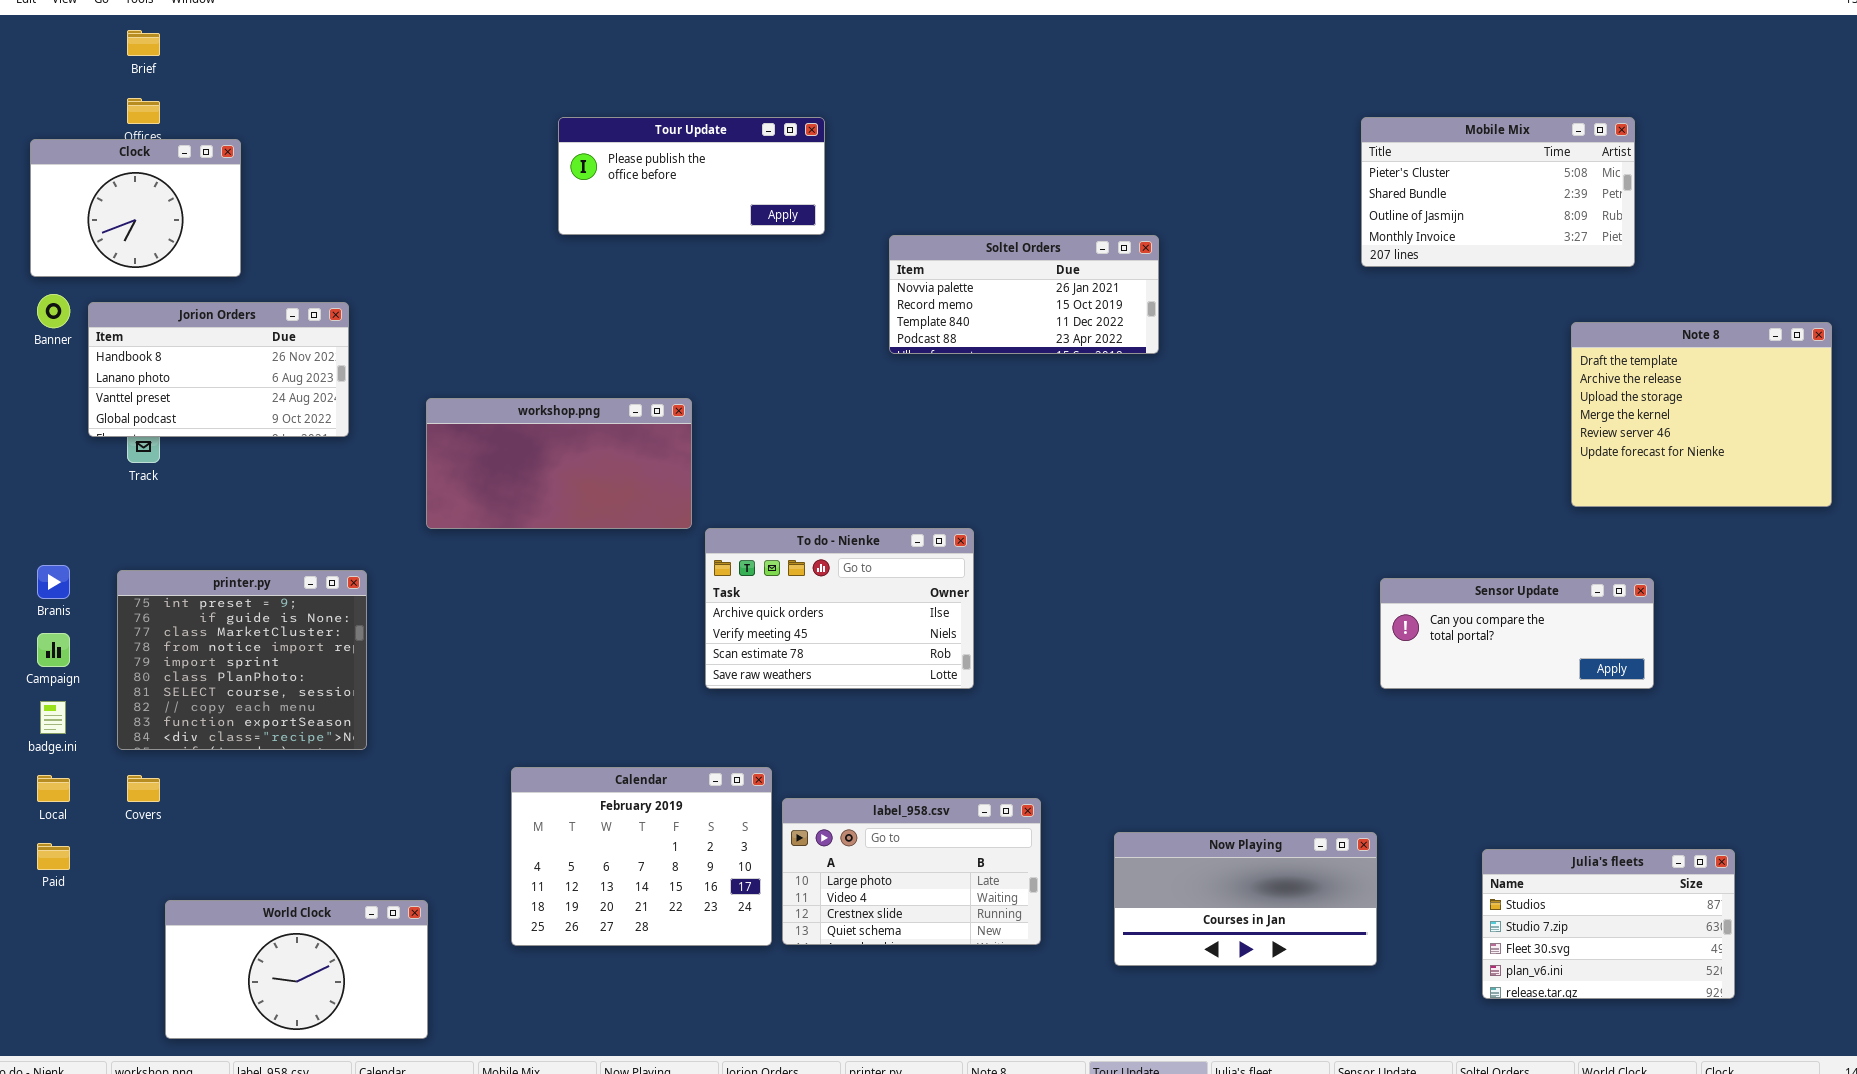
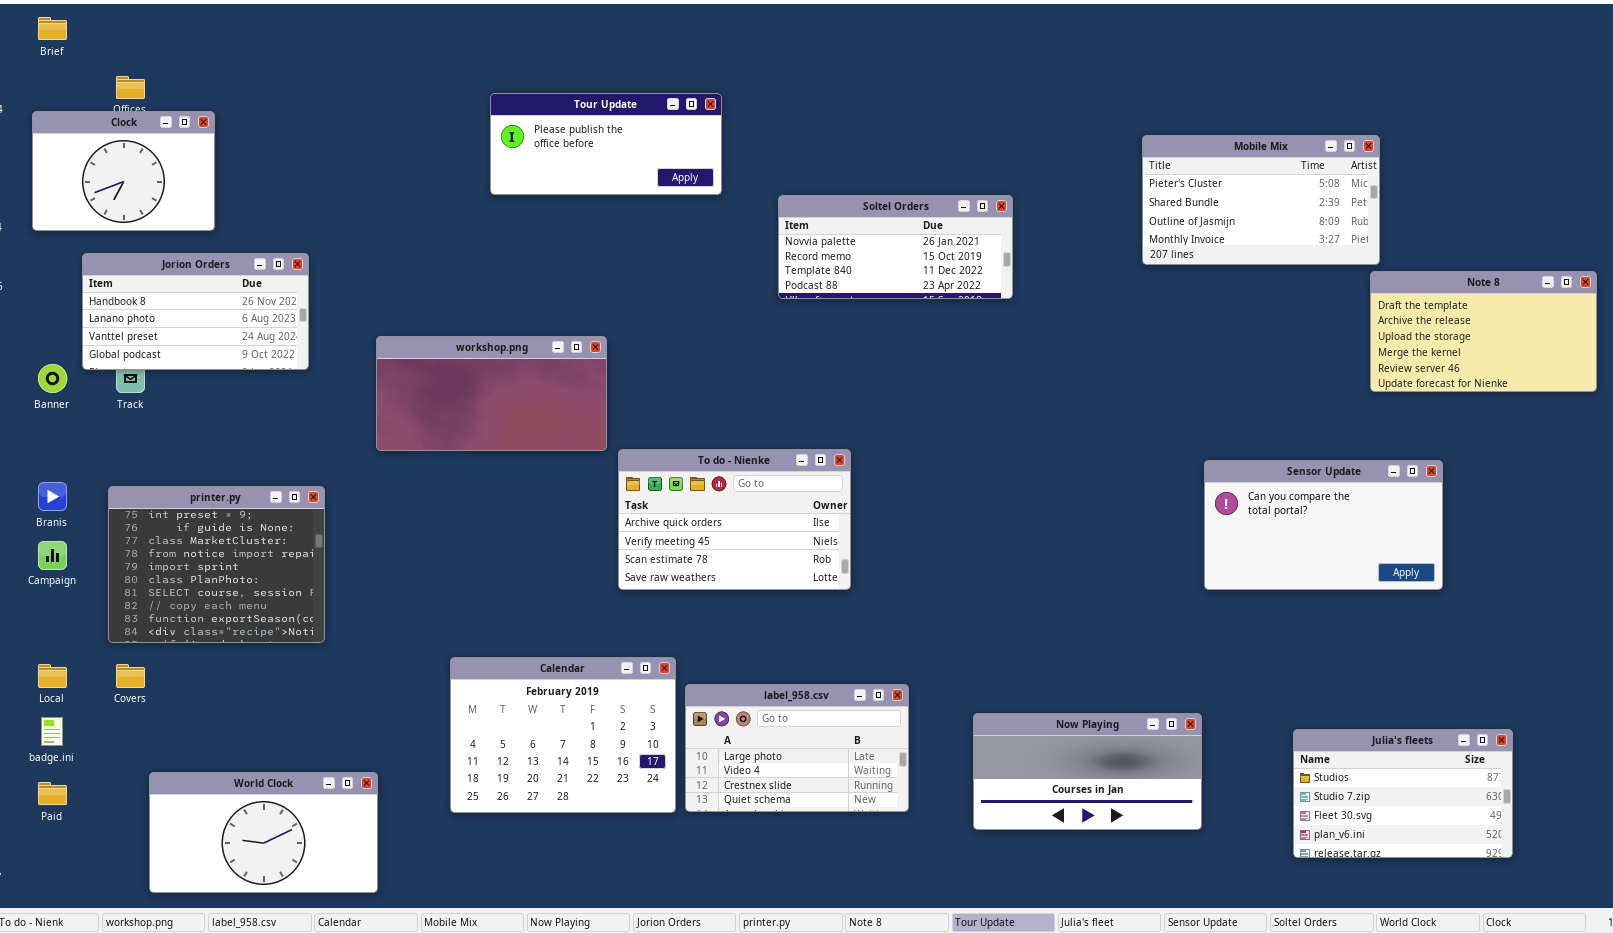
Brief: [127,30,160,56] -> [38,17,67,40], moved
Mobile Mix: [1361,117,1635,267] -> [1142,135,1380,265], moved
Banner: [37,294,70,328] -> [38,364,67,393], moved
Note 8: [1571,322,1832,507] -> [1370,271,1597,392], resized
Sensor Update: [1380,578,1654,689] -> [1204,460,1443,590], resized
badge.ini: [40,701,66,734] -> [41,717,63,746], moved
Paid: [37,843,70,870] -> [38,782,67,805], moved

